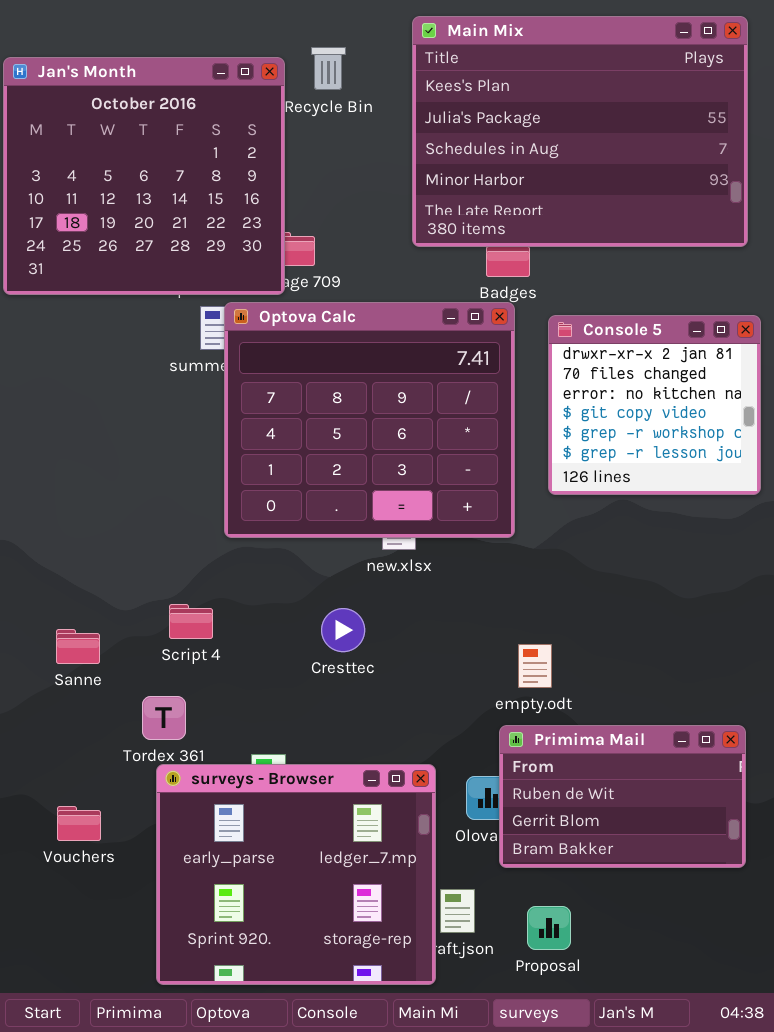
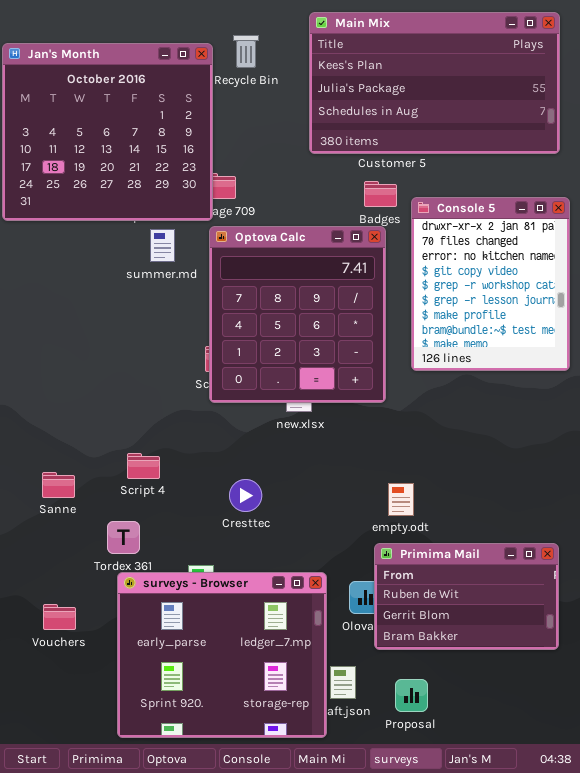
Main Mix: [412,16,748,247] -> [309,12,560,154], resized
Optova Calc: [224,302,515,538] -> [209,226,386,403], resized
Console 5: [548,315,761,495] -> [411,197,570,371], resized
Cresttec: [321,608,365,652] -> [229,479,262,512], moved

